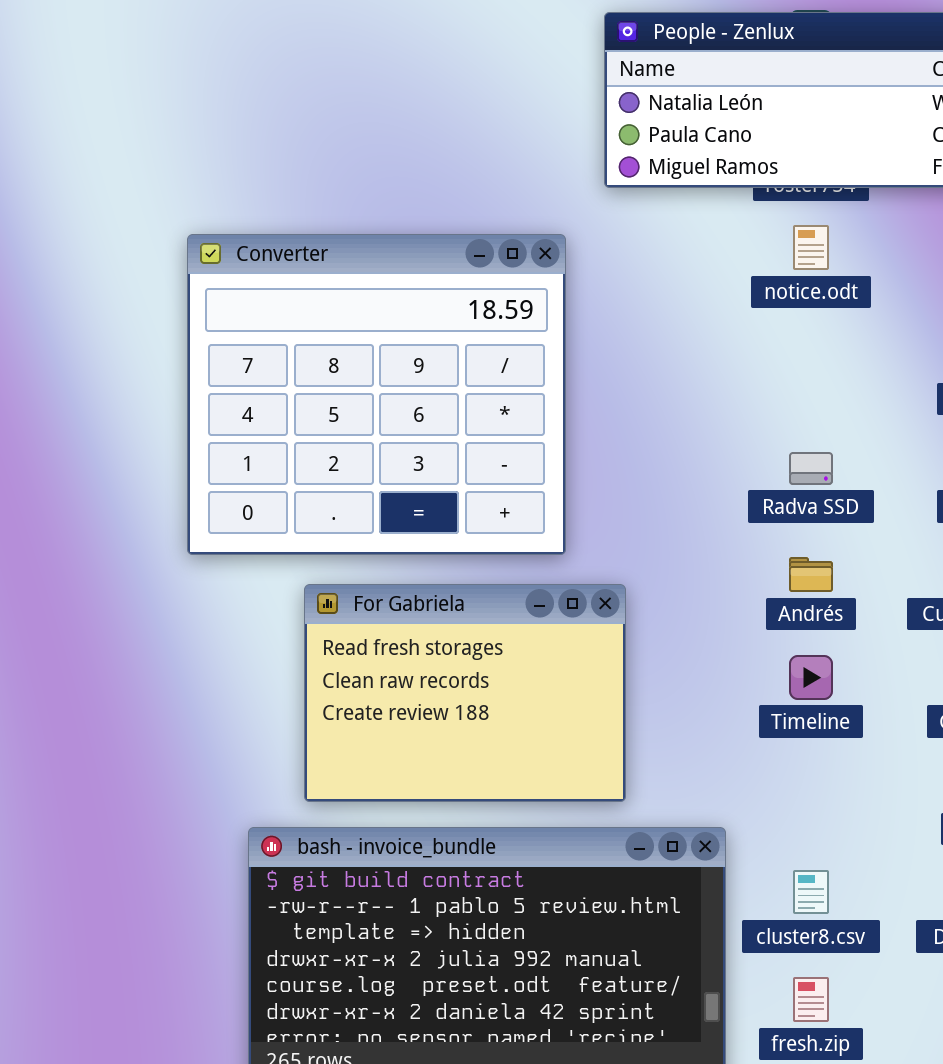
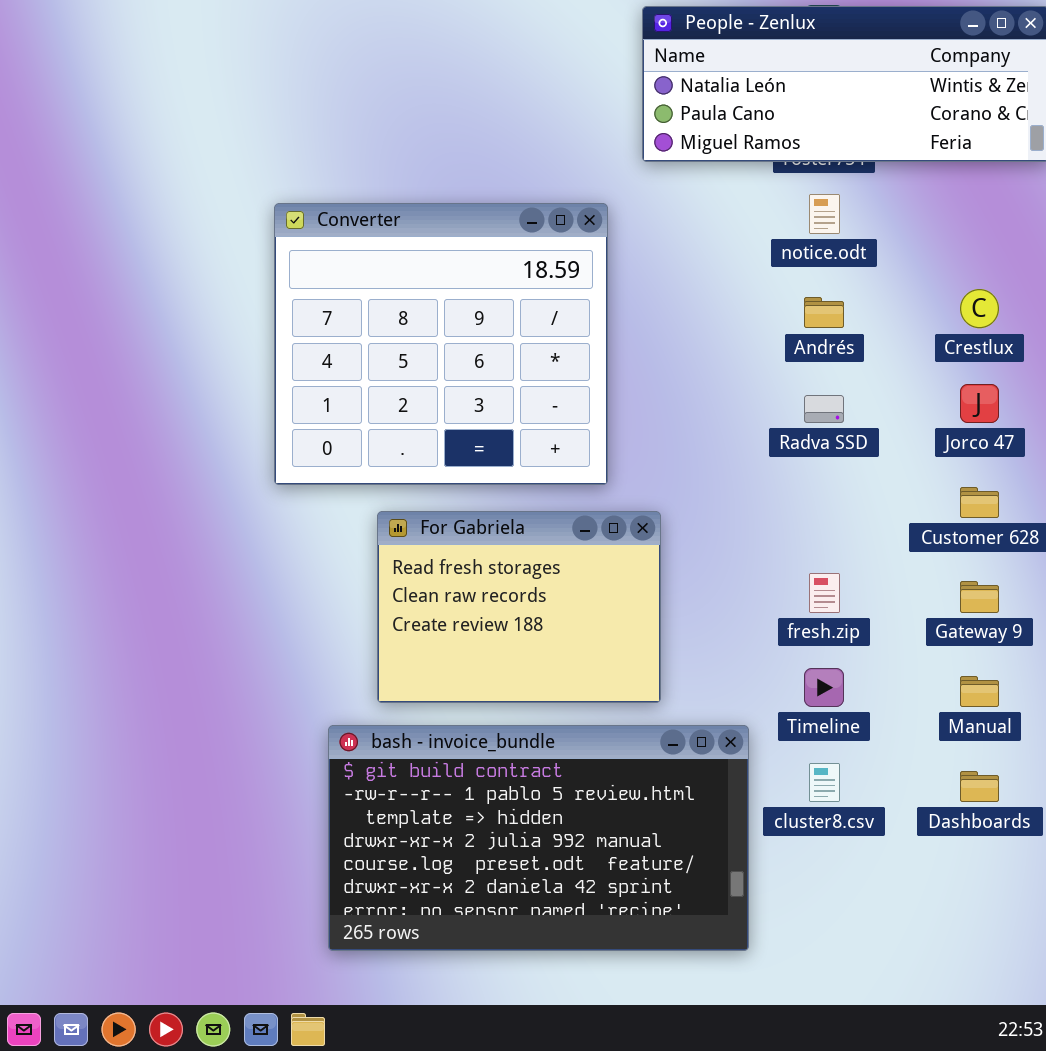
Andrés: [789,557,833,592] -> [804,297,844,328], moved
Timeline: [789,655,833,700] -> [804,668,844,707], moved
fresh.zip: [793,977,829,1022] -> [809,573,840,613], moved

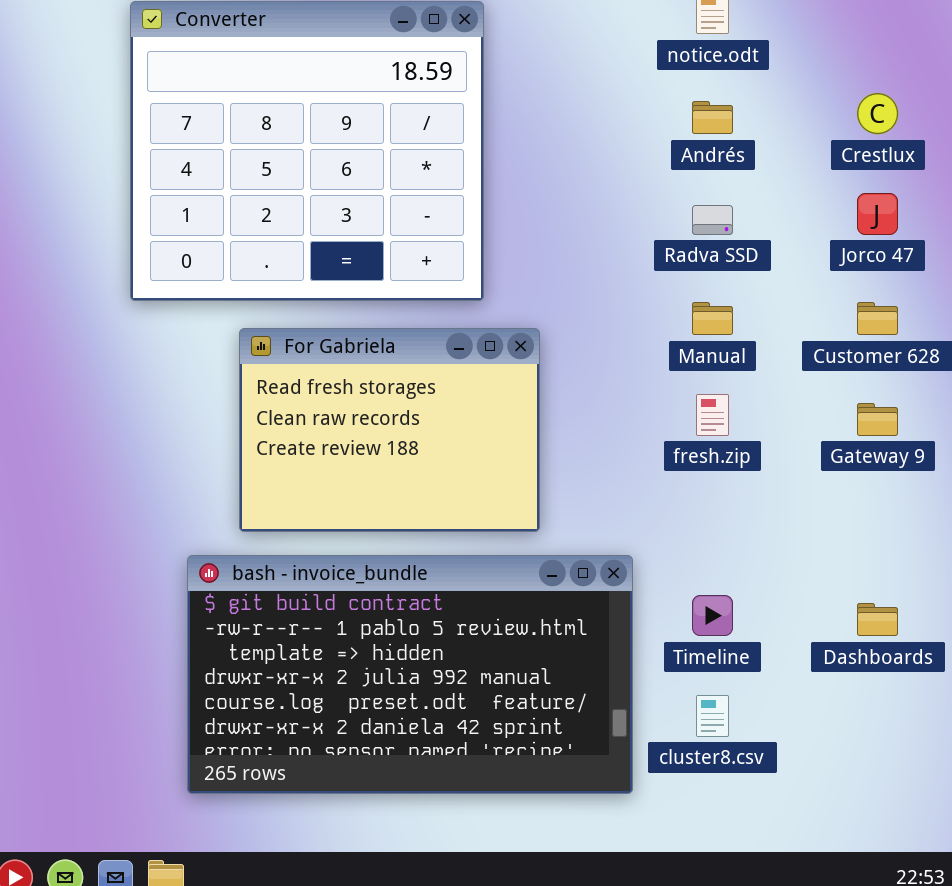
Timeline: [804,668,844,707] -> [692,595,733,636], moved
Manual: [960,676,999,707] -> [692,302,733,335], moved
cluster8.csv: [809,763,840,802] -> [696,695,729,737], moved

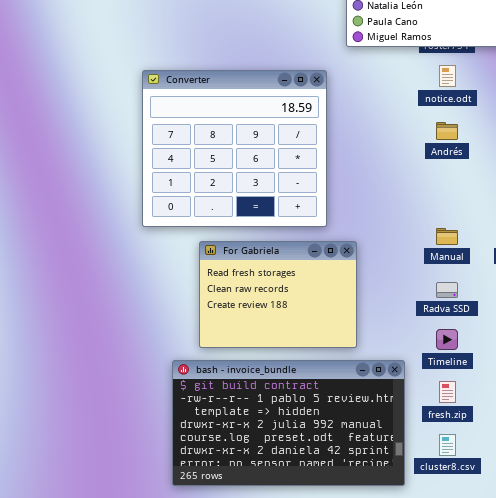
Radva SSD: [692,205,733,235] -> [436,282,458,298], moved
fresh.zip: [696,394,729,436] -> [439,381,456,403], moved
Timeline: [692,595,733,636] -> [436,329,458,350], moved

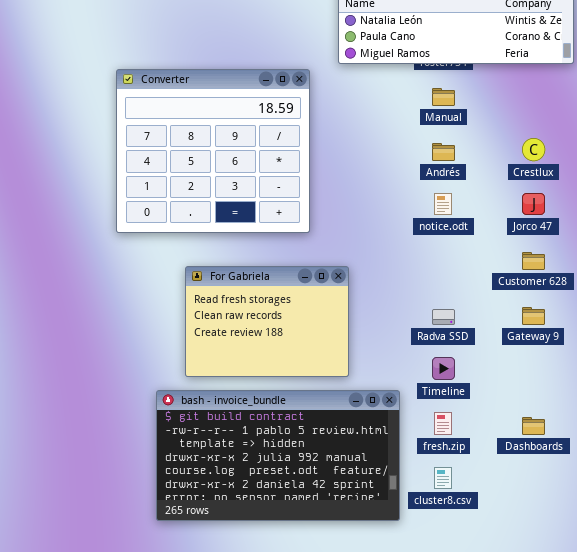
notice.odt: [439,65,456,87] -> [434,193,452,215], moved
Converter: [142,70,327,227] -> [116,69,310,233], moved
Manual: [436,228,458,245] -> [432,88,455,106], moved

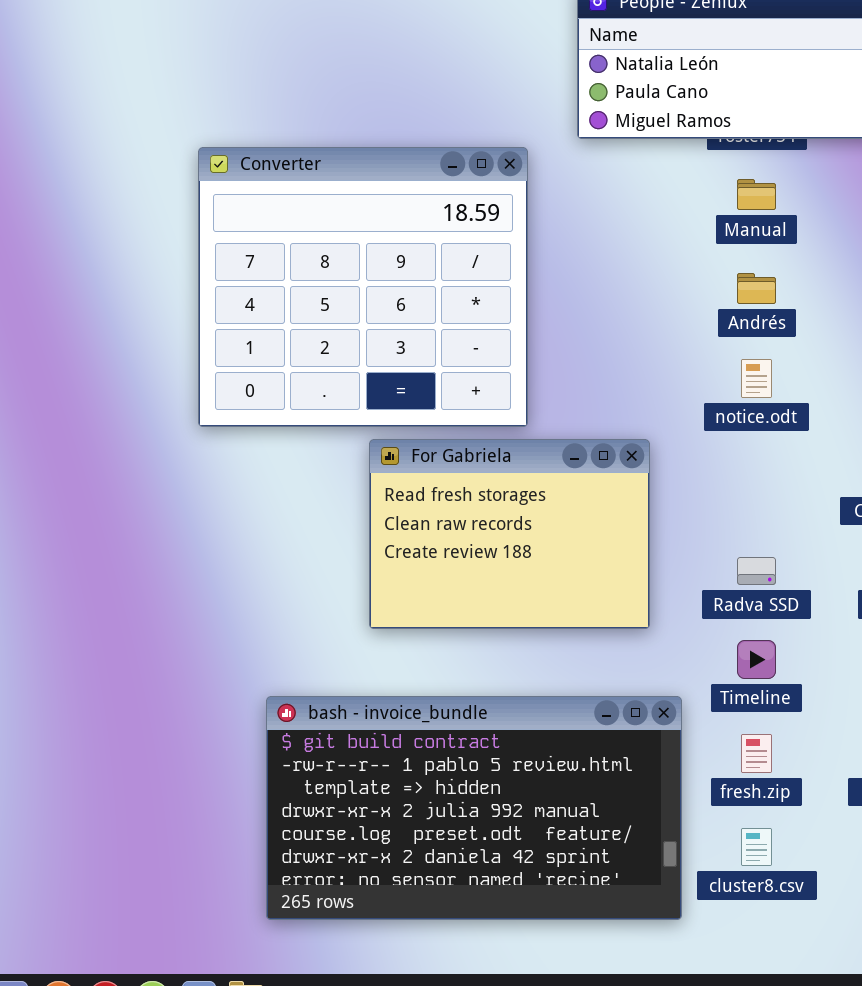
For Gabriela: [185,266,349,377] -> [369,439,650,629], moved

